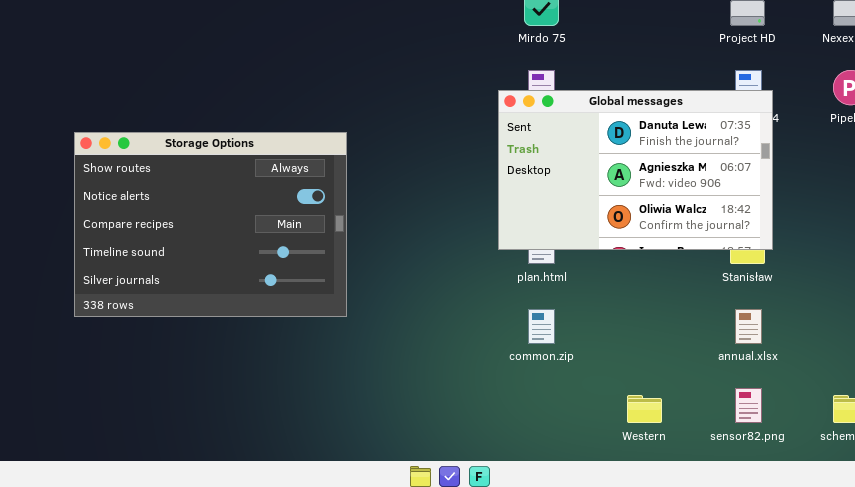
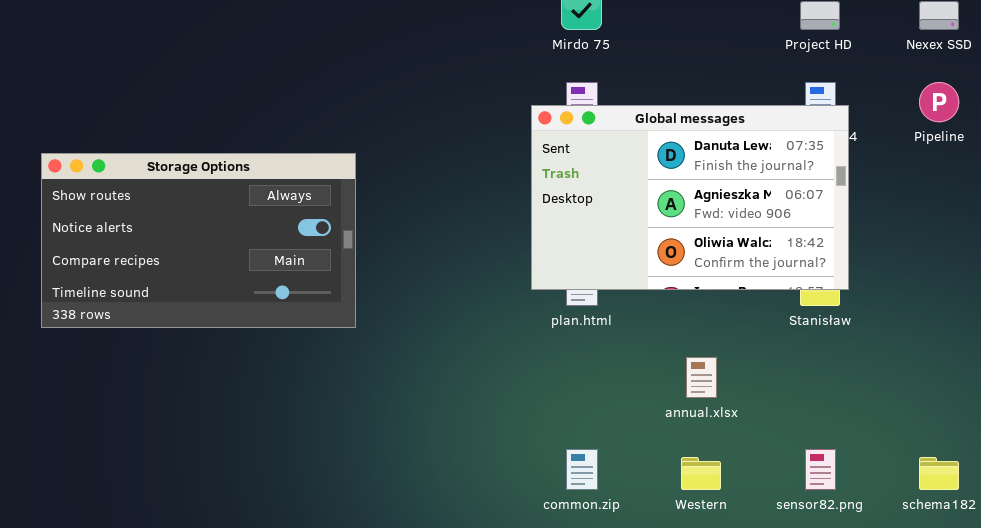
Storage Options: [74,132,347,317] -> [41,153,356,328], resized
common.zip: [528,309,555,344] -> [566,449,598,490], moved
annual.xlsx: [735,309,762,344] -> [686,357,717,398], moved

